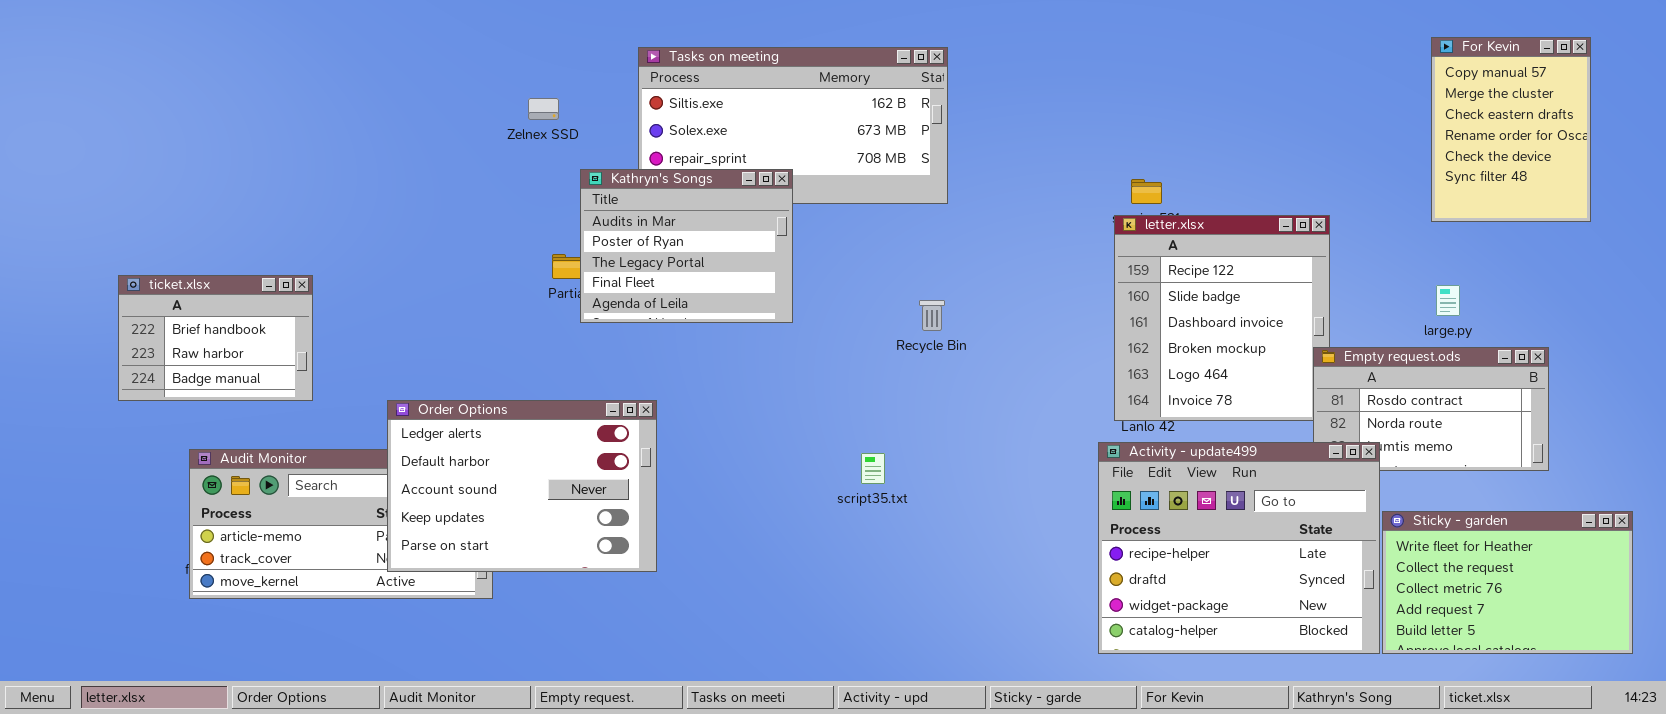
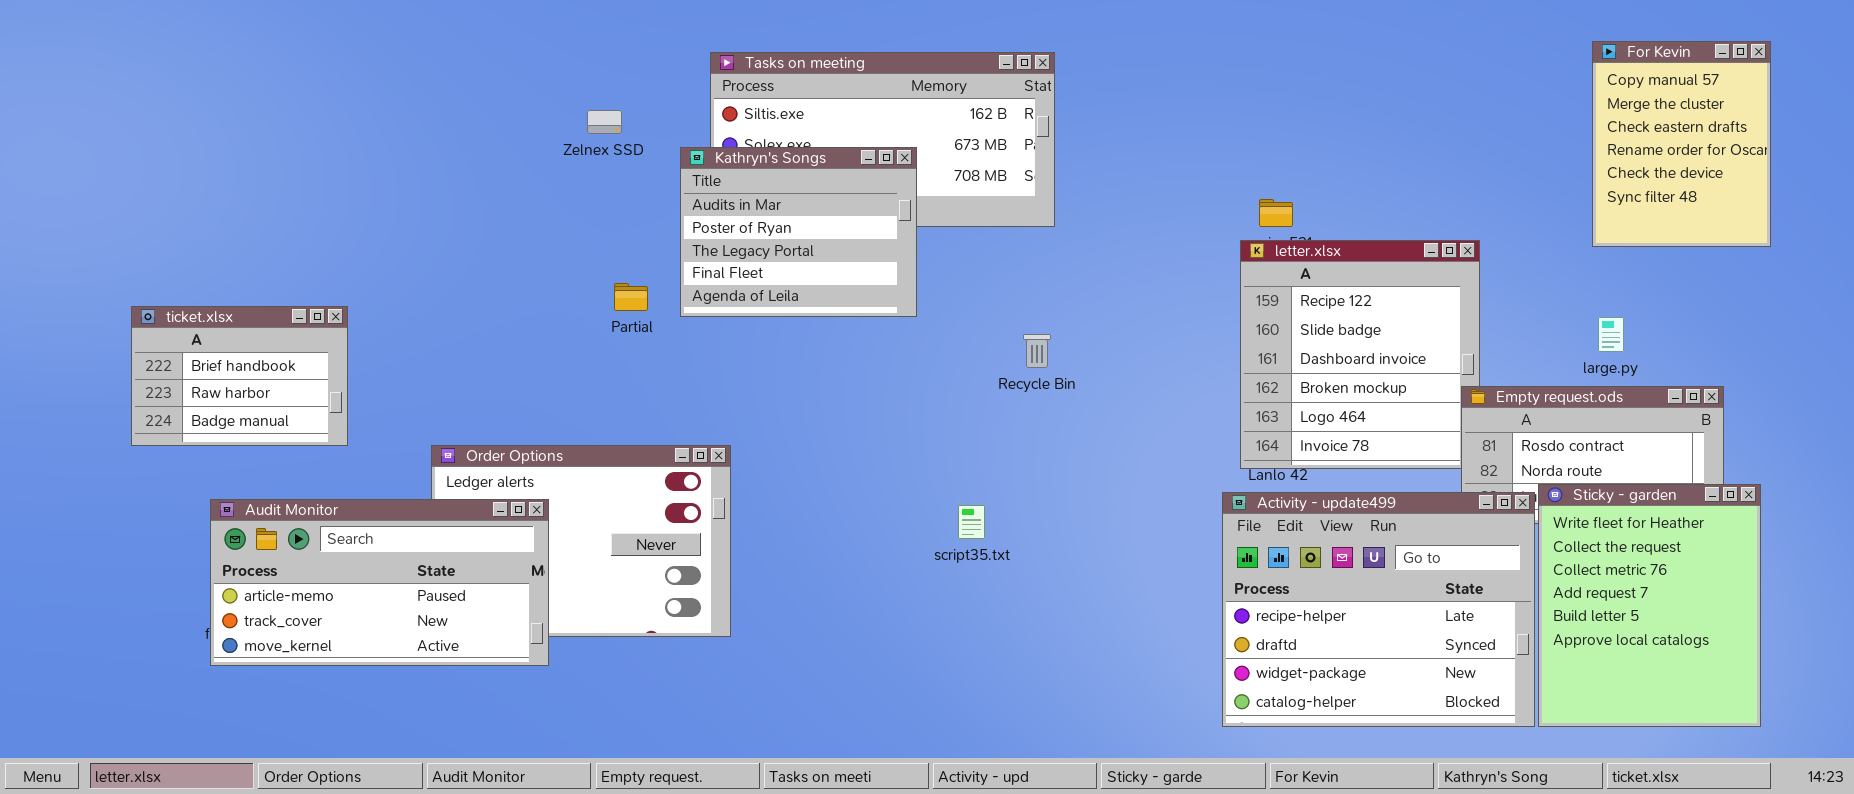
Kathryn's Songs: [580,169,793,323] -> [680,147,917,317], moved
Audit Monitor: [189,449,493,599] -> [210,499,549,666], raised
Sticky - garden: [1382,511,1633,654] -> [1538,484,1761,727], resized

